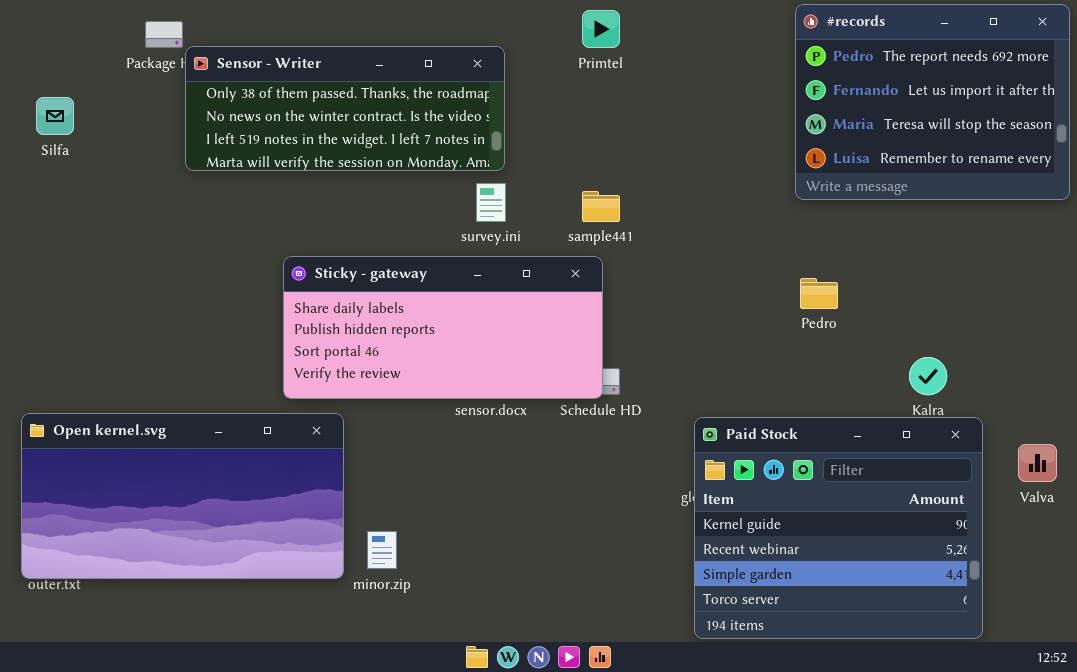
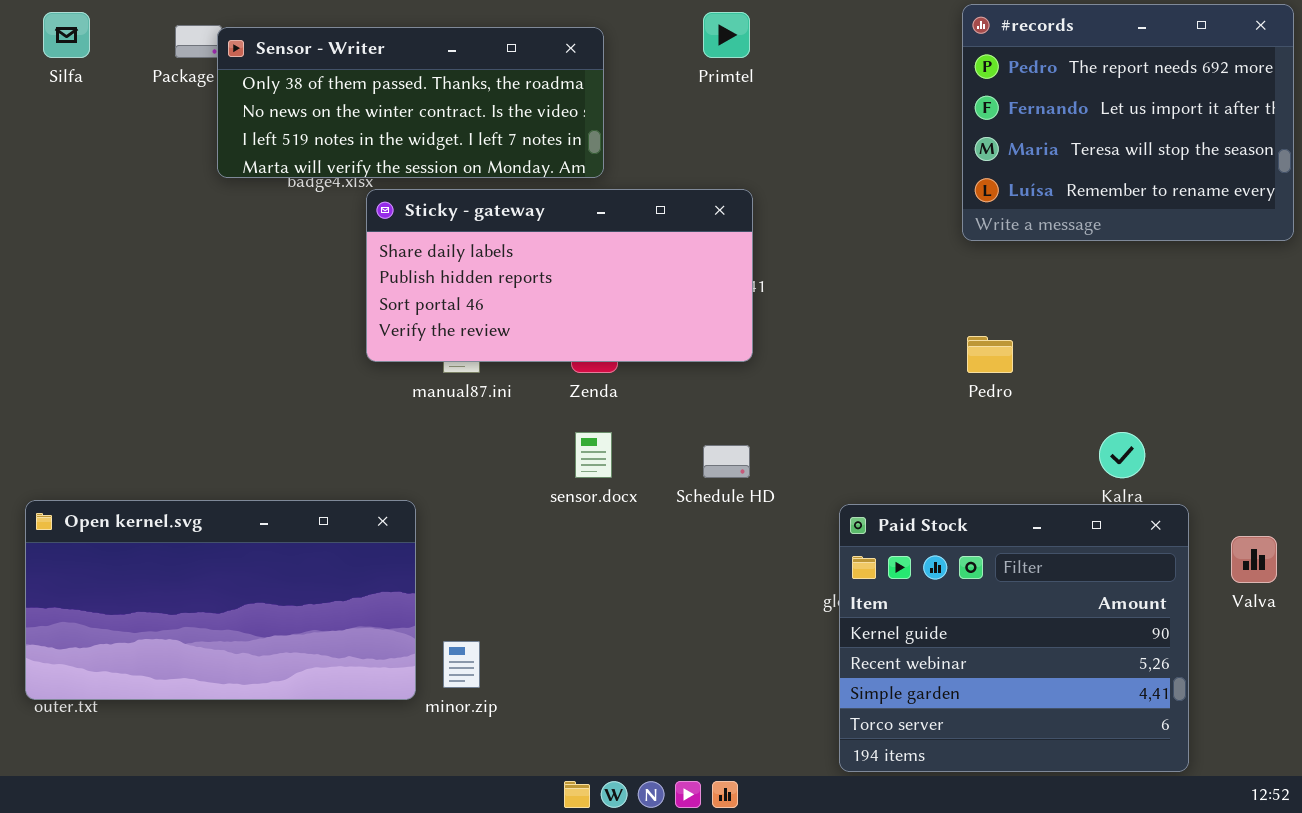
Sensor - Writer: [185,46,505,171] -> [217,27,604,178], moved
Silfa: [36,97,74,135] -> [43,12,90,58], moved
Sticky - gateway: [283,256,603,399] -> [366,189,753,362], moved

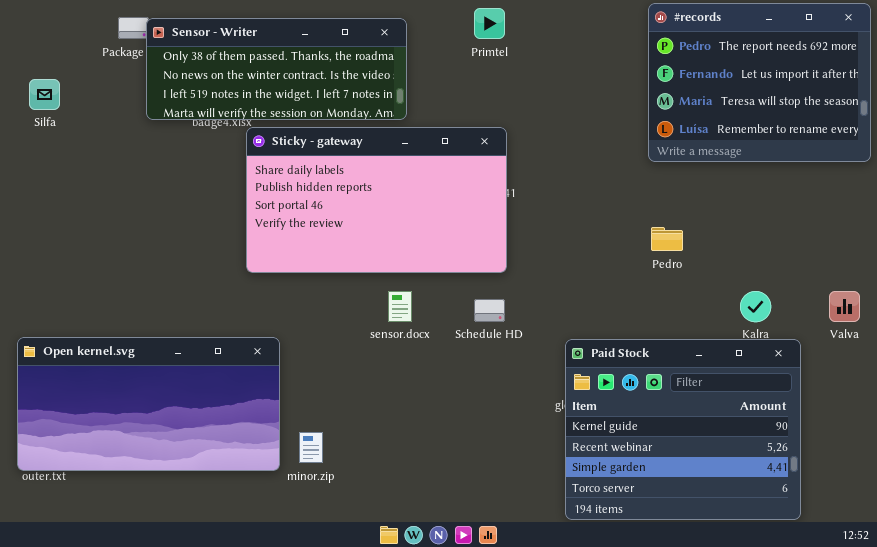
Silfa: [43,12,90,58] -> [29,79,60,110], moved
Sticky - gateway: [366,189,753,362] -> [246,127,507,273], resized
Valva: [1231,536,1277,583] -> [829,291,860,322], moved

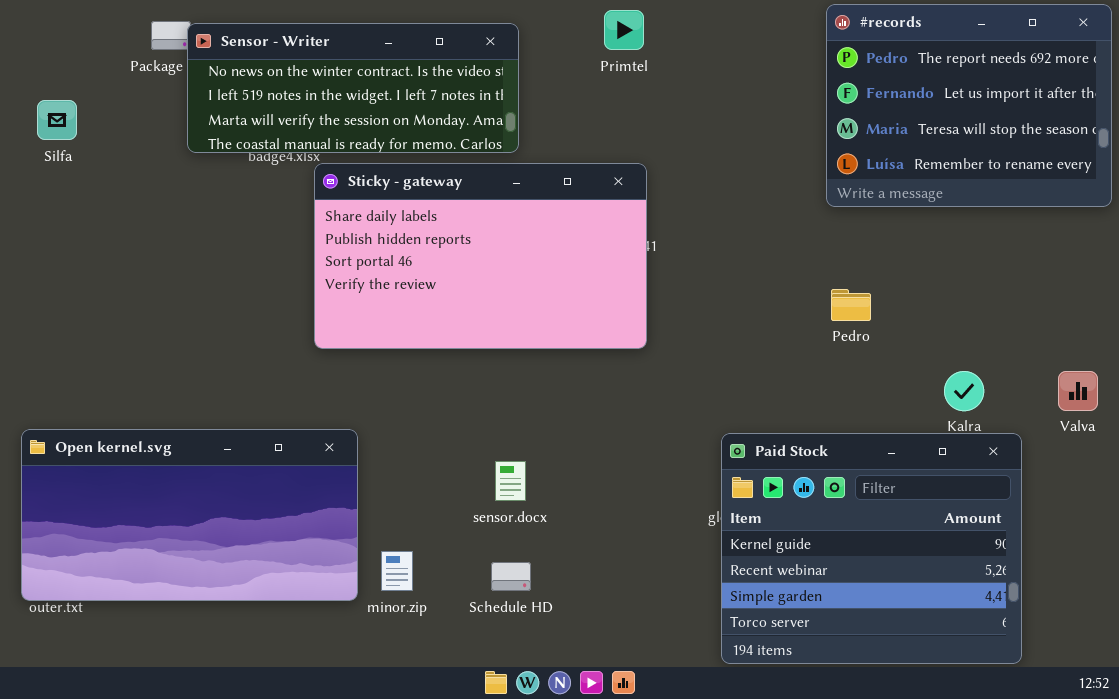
Sensor - Writer: [146,18,407,120] -> [187,23,519,153], scrolled down 1 row
sensor.docx: [388,291,412,322] -> [495,461,526,501], moved
Schedule HD: [474,299,505,322] -> [491,562,531,591], moved

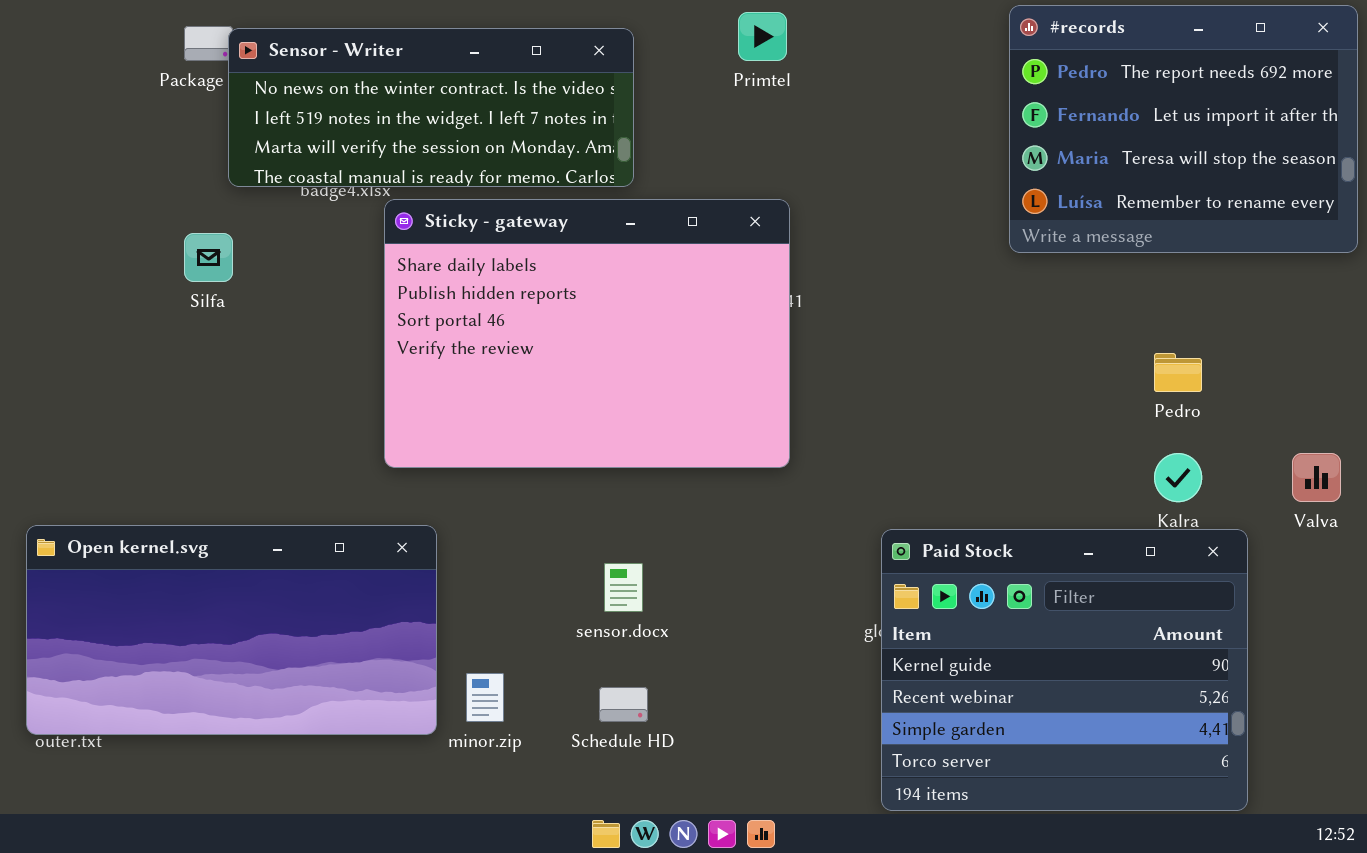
Silfa: [37,100,77,140] -> [184,233,233,282], moved
Sticky - gateway: [314,163,647,349] -> [384,199,790,468], resized
Pedro: [831,289,871,321] -> [1154,353,1202,392], moved

